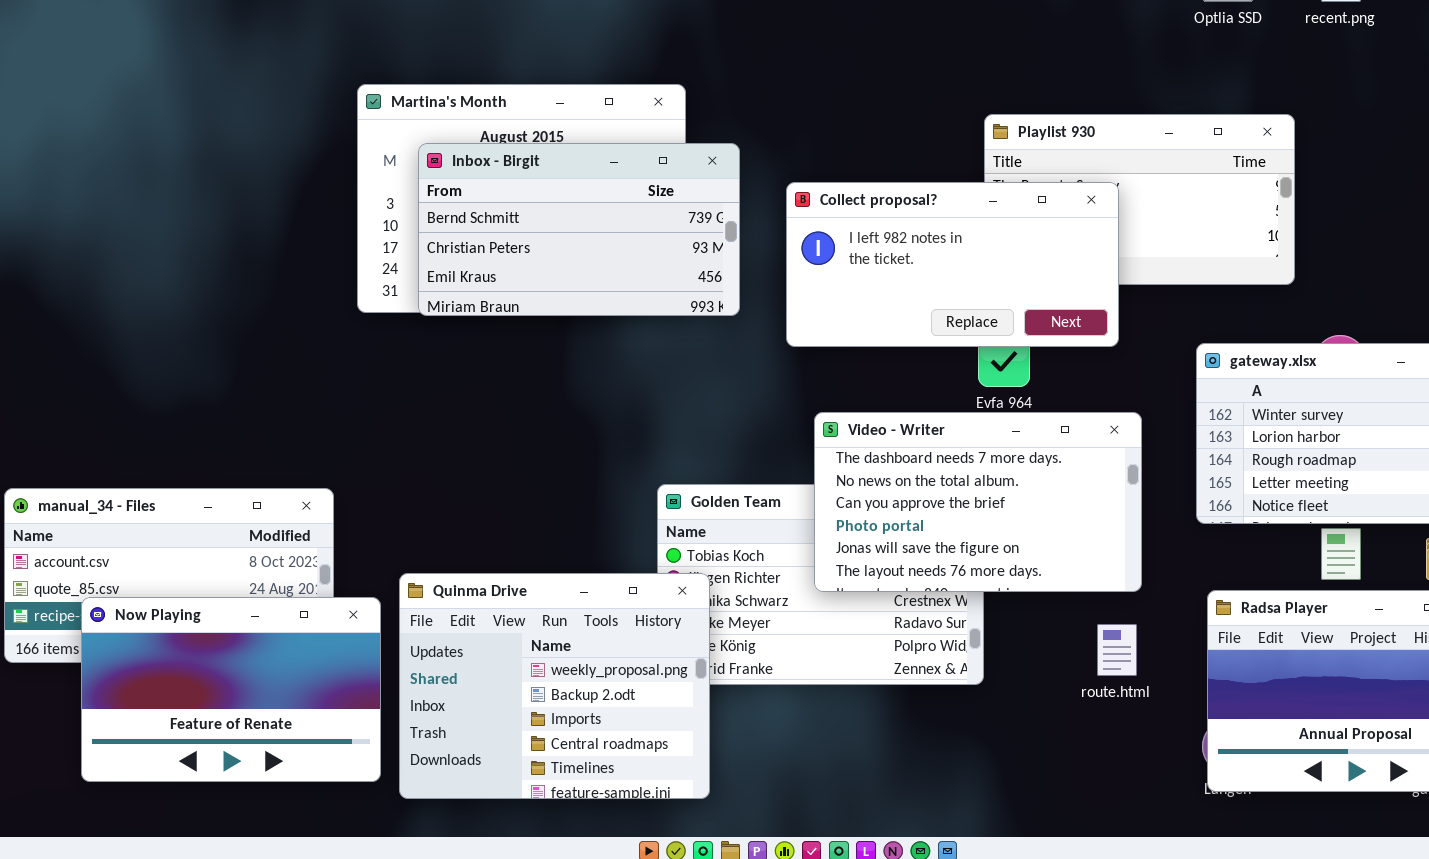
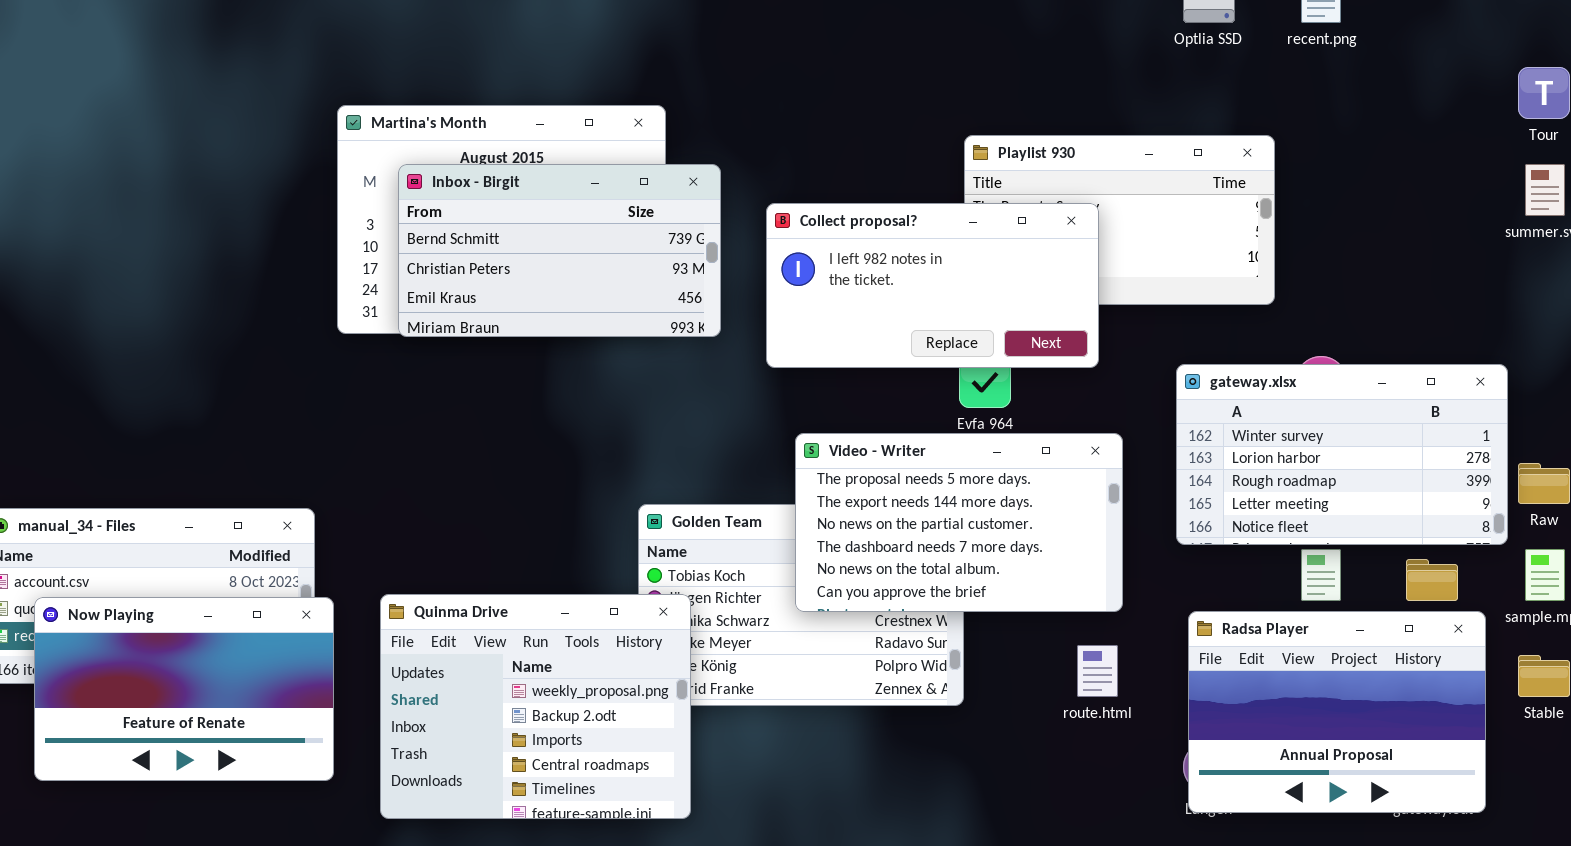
Video - Writer: [814,412,1142,592] -> [795,433,1123,612], scrolled up 3 rows
Now Playing: [81,597,381,782] -> [34,597,334,781], moved

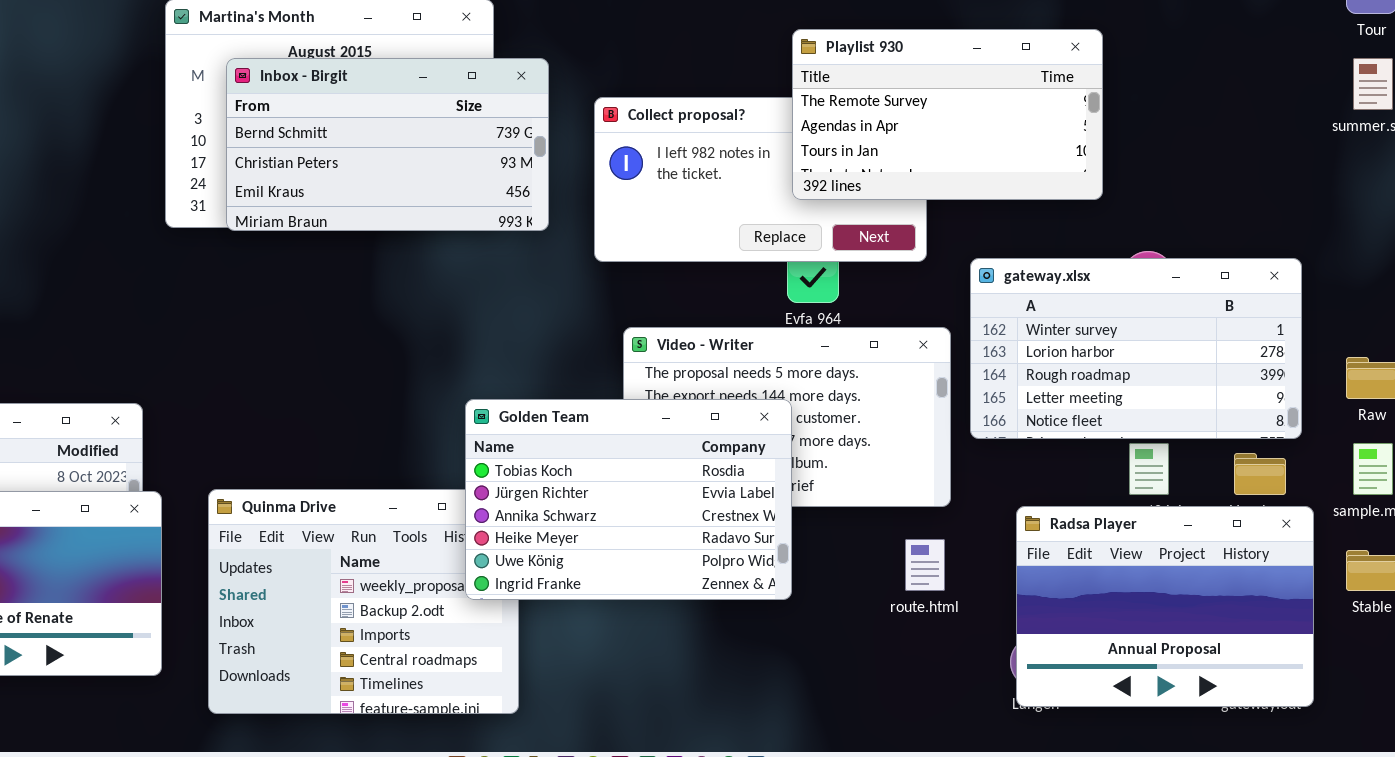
Playlist 930: [964,135,1275,305] -> [792,29,1103,200], raised
gateway.xlsx: [1176,364,1508,545] -> [970,258,1302,439], moved
Golden Team: [638,504,964,706] -> [465,399,792,600], raised

